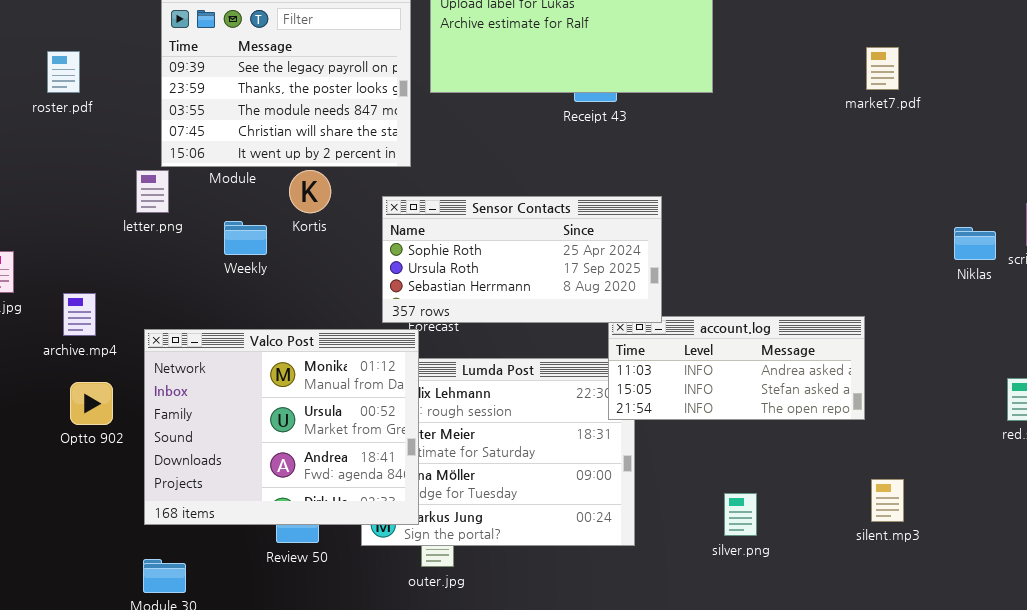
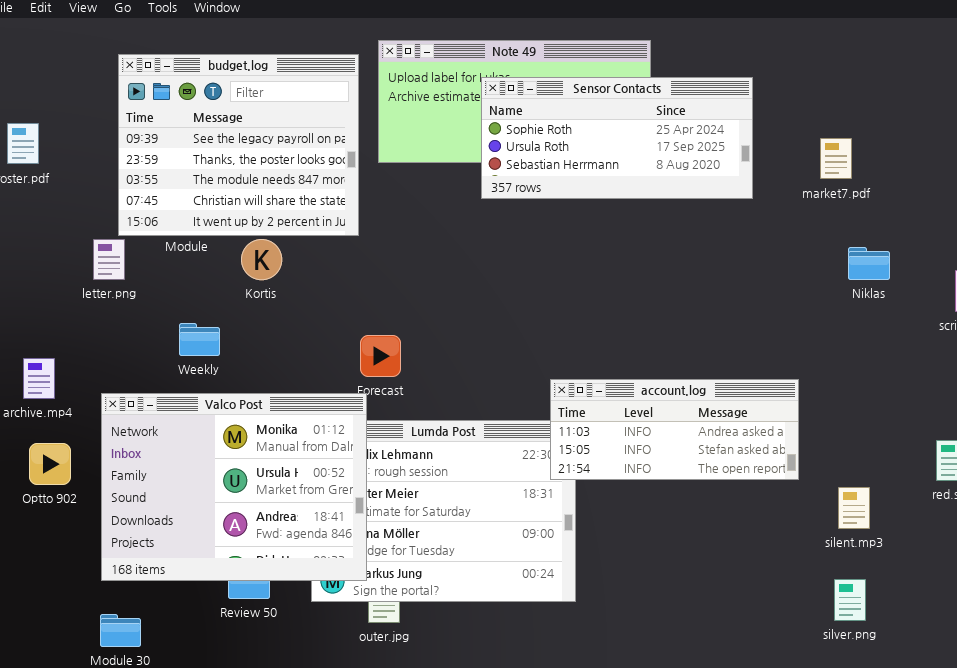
market7.pdf: [866,47,899,90] -> [820,138,852,179], moved
Sensor Contacts: [382,196,662,323] -> [481,77,753,199], moved
Weekly: [224,221,267,255] -> [179,323,220,356], moved
Niklas: [954,227,996,260] -> [848,247,890,280], moved
silent.mp3: [871,479,904,522] -> [838,487,870,529], moved
silver.png: [724,493,757,536] -> [834,579,866,621], moved

